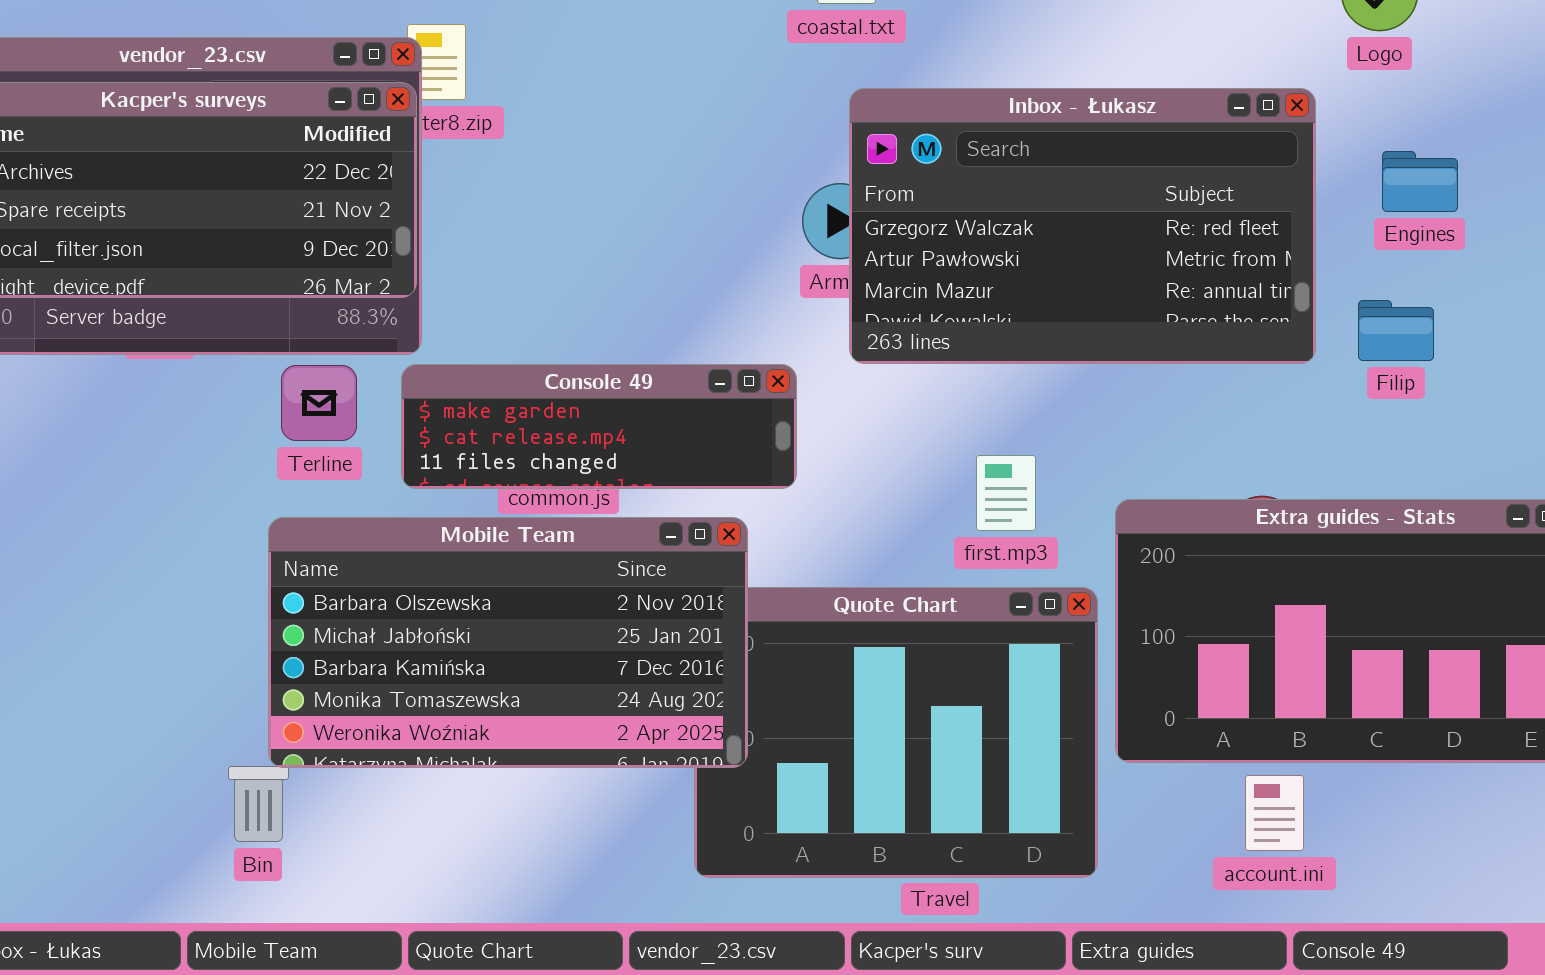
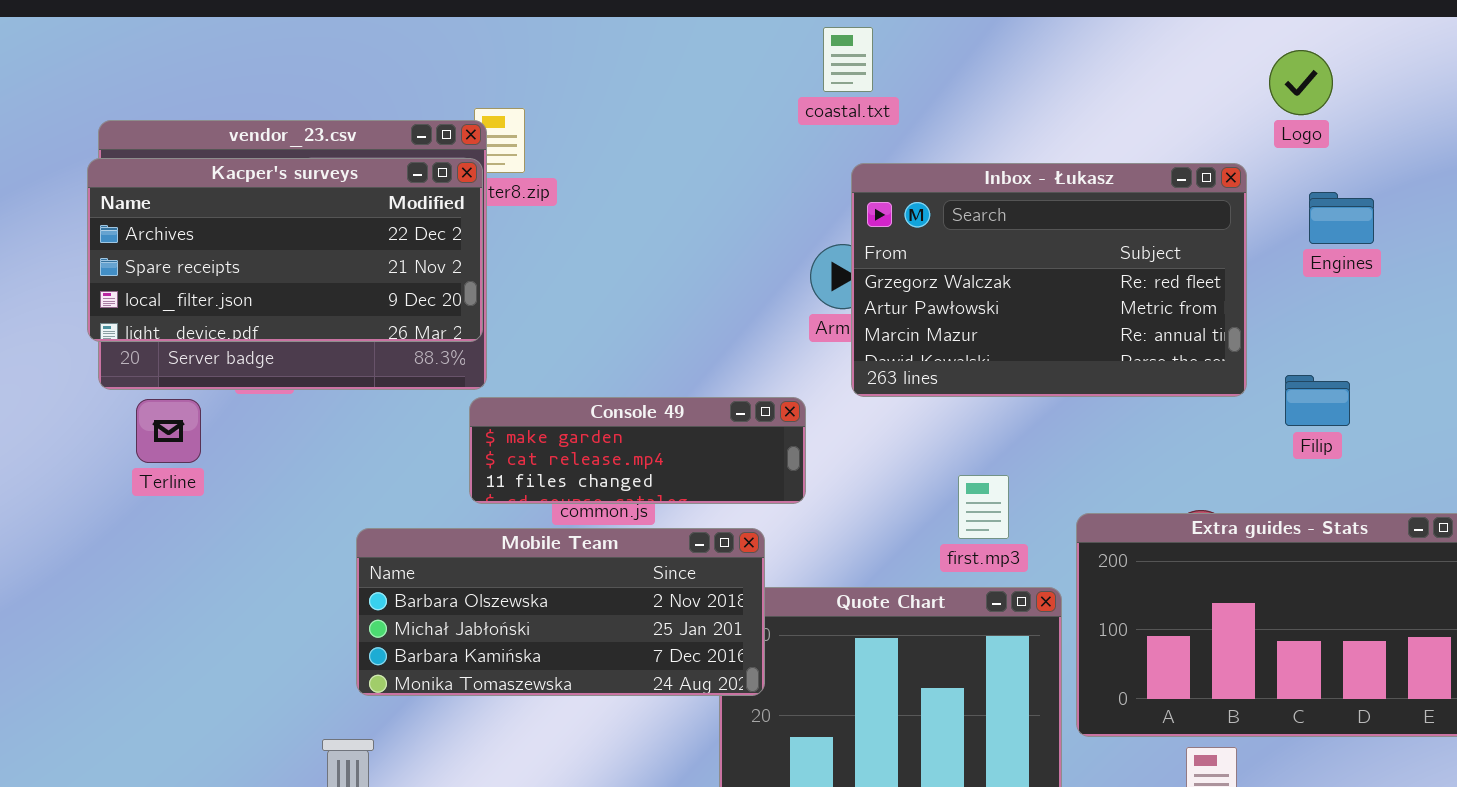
Engines: [1382,151,1458,212] -> [1309,192,1374,244], moved
Filip: [1358,300,1434,361] -> [1285,375,1350,426], moved
Terline: [281,365,357,441] -> [136,399,201,463], moved
Mobile Team: [268,517,748,768] -> [356,528,765,696], resized

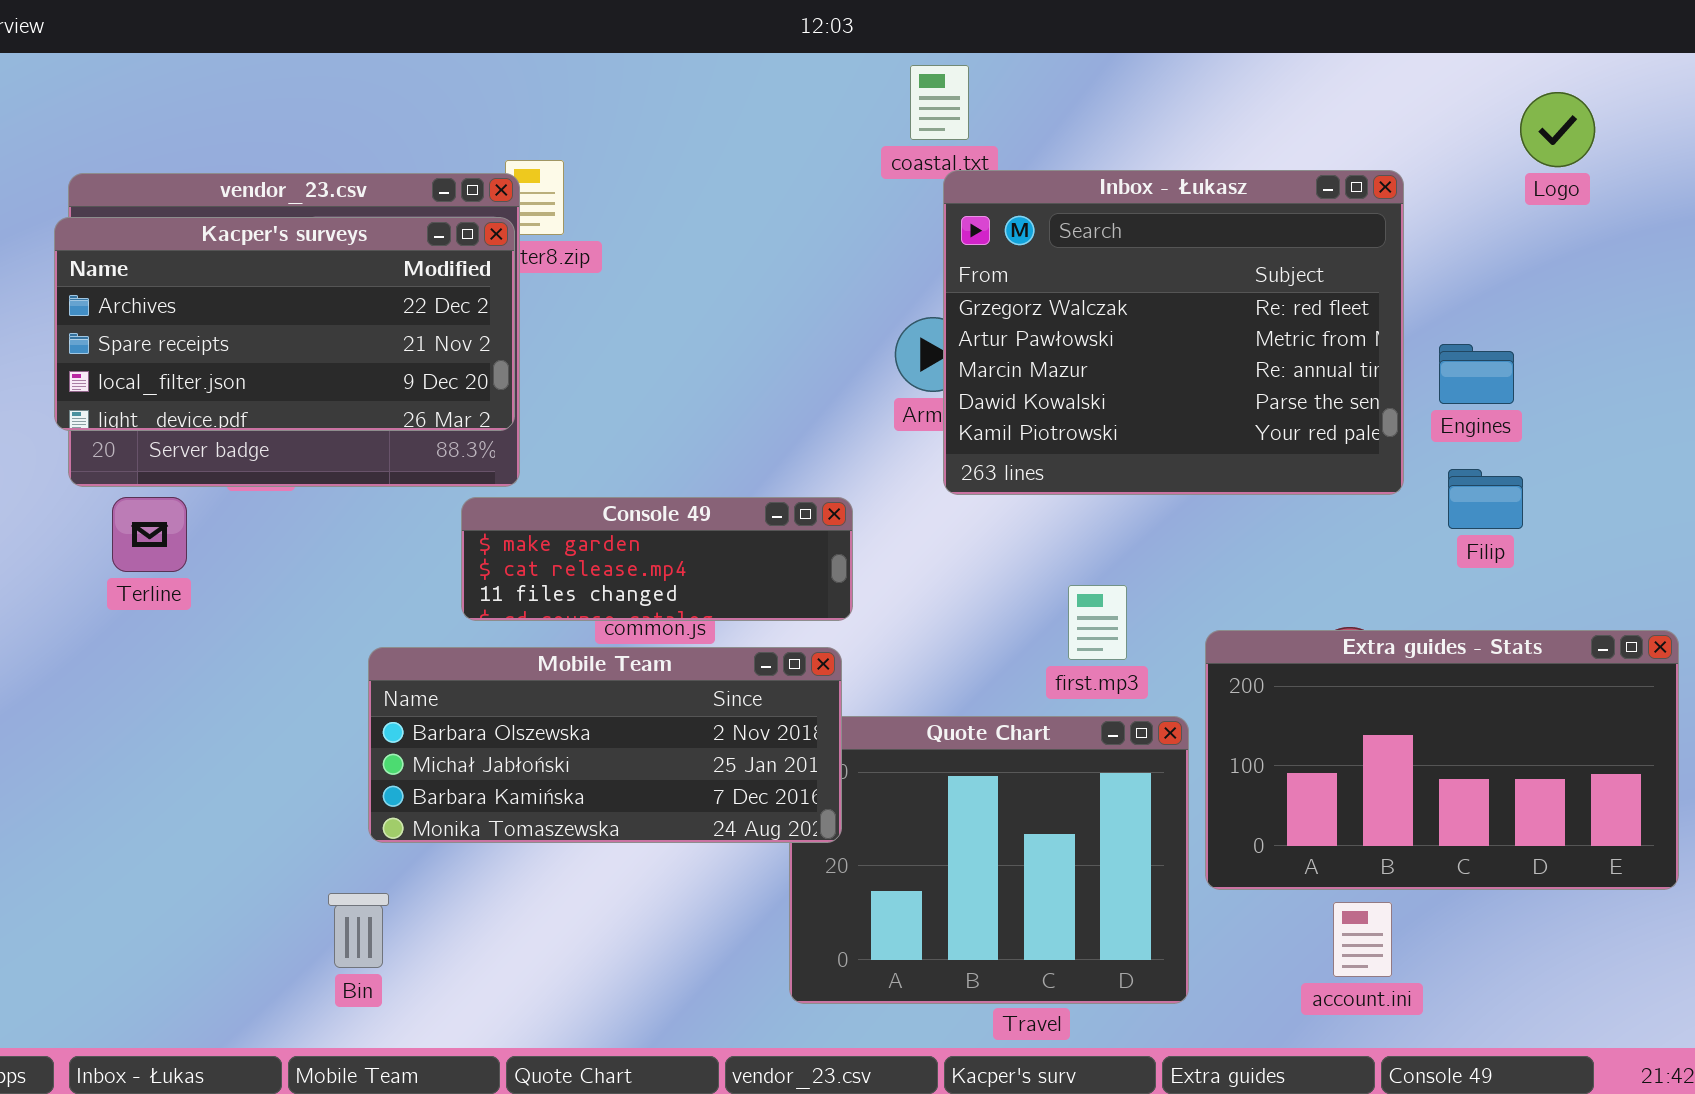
Logo: [1269,50,1333,115] -> [1520,92,1595,167], moved
Inbox - Łukasz: [851,163,1247,397] -> [943,170,1404,495], resized
Engines: [1309,192,1374,244] -> [1439,344,1514,404], moved
Console 49: [469,397,806,504] -> [461,497,853,621], moved

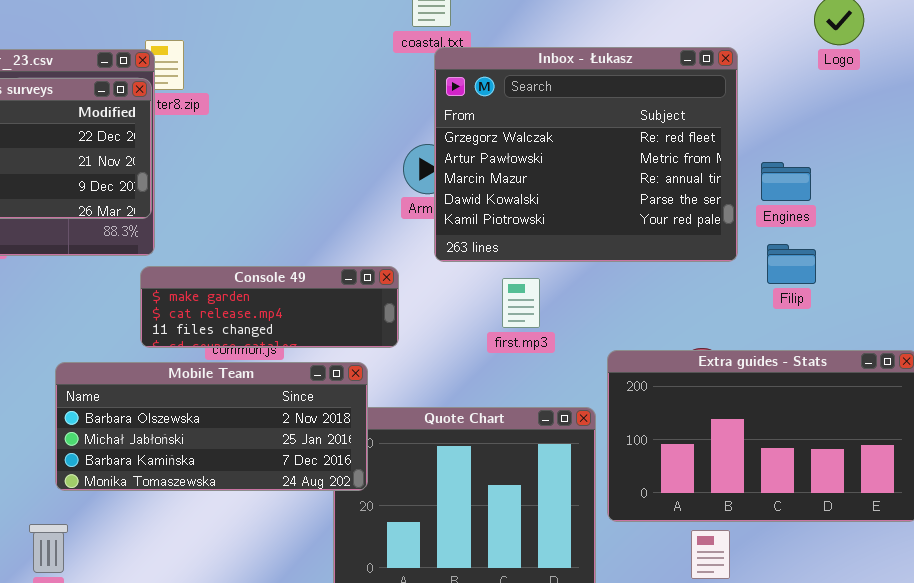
Console 49: [461,497,853,621] -> [140,266,399,348], moved
first.mp3: [1068,585,1127,660] -> [502,278,540,328], moved

